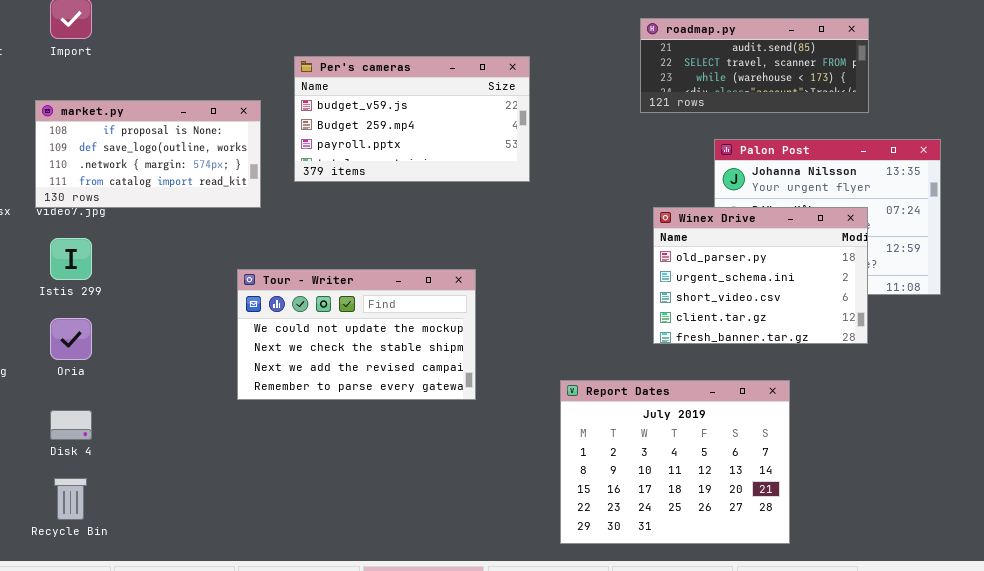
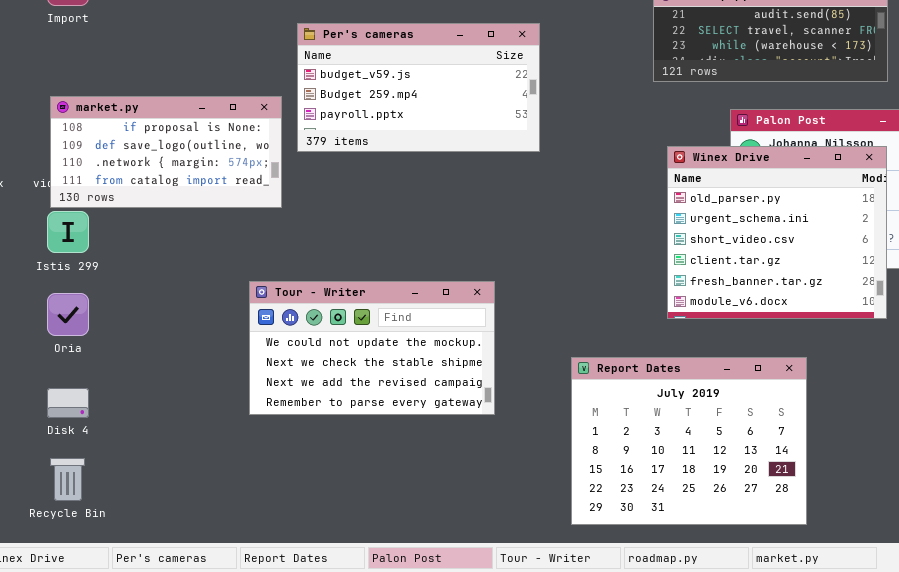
market.py: [35,100,261,208] -> [50,96,282,208], moved
Winex Drive: [653,207,868,344] -> [667,146,887,319], resized
Tour - Writer: [237,269,476,400] -> [249,281,495,415], moved

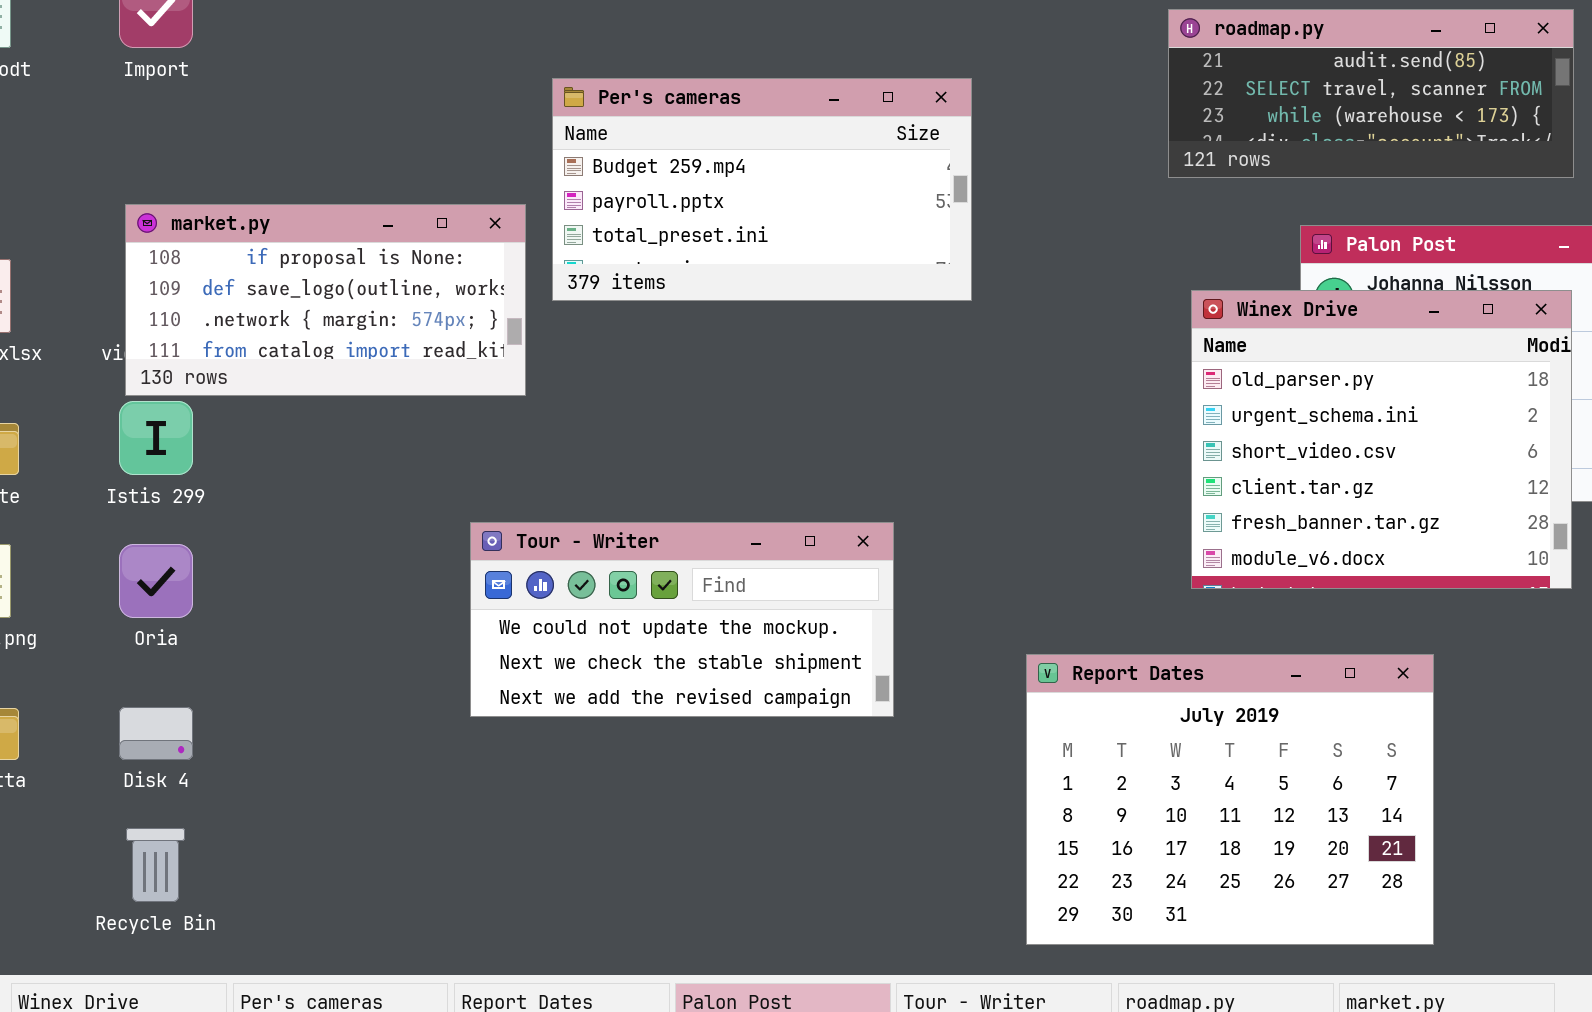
Per's cameras: [297,23,540,152] -> [552,78,972,301], scrolled down 1 row
Tour - Writer: [249,281,495,415] -> [470,522,894,717], resized

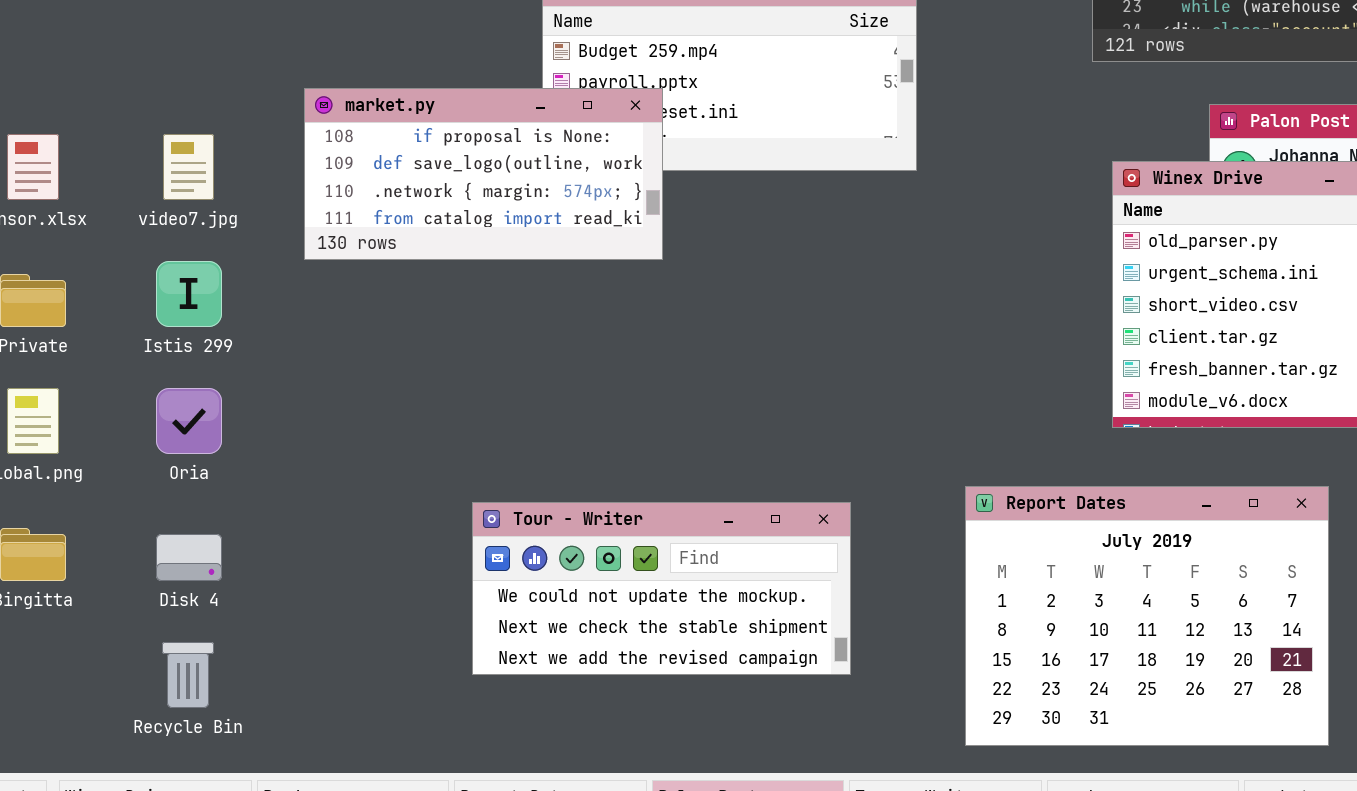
market.py: [125,204,526,396] -> [304,88,663,260], moved
Tour - Writer: [470,522,894,717] -> [472,502,851,675], moved

